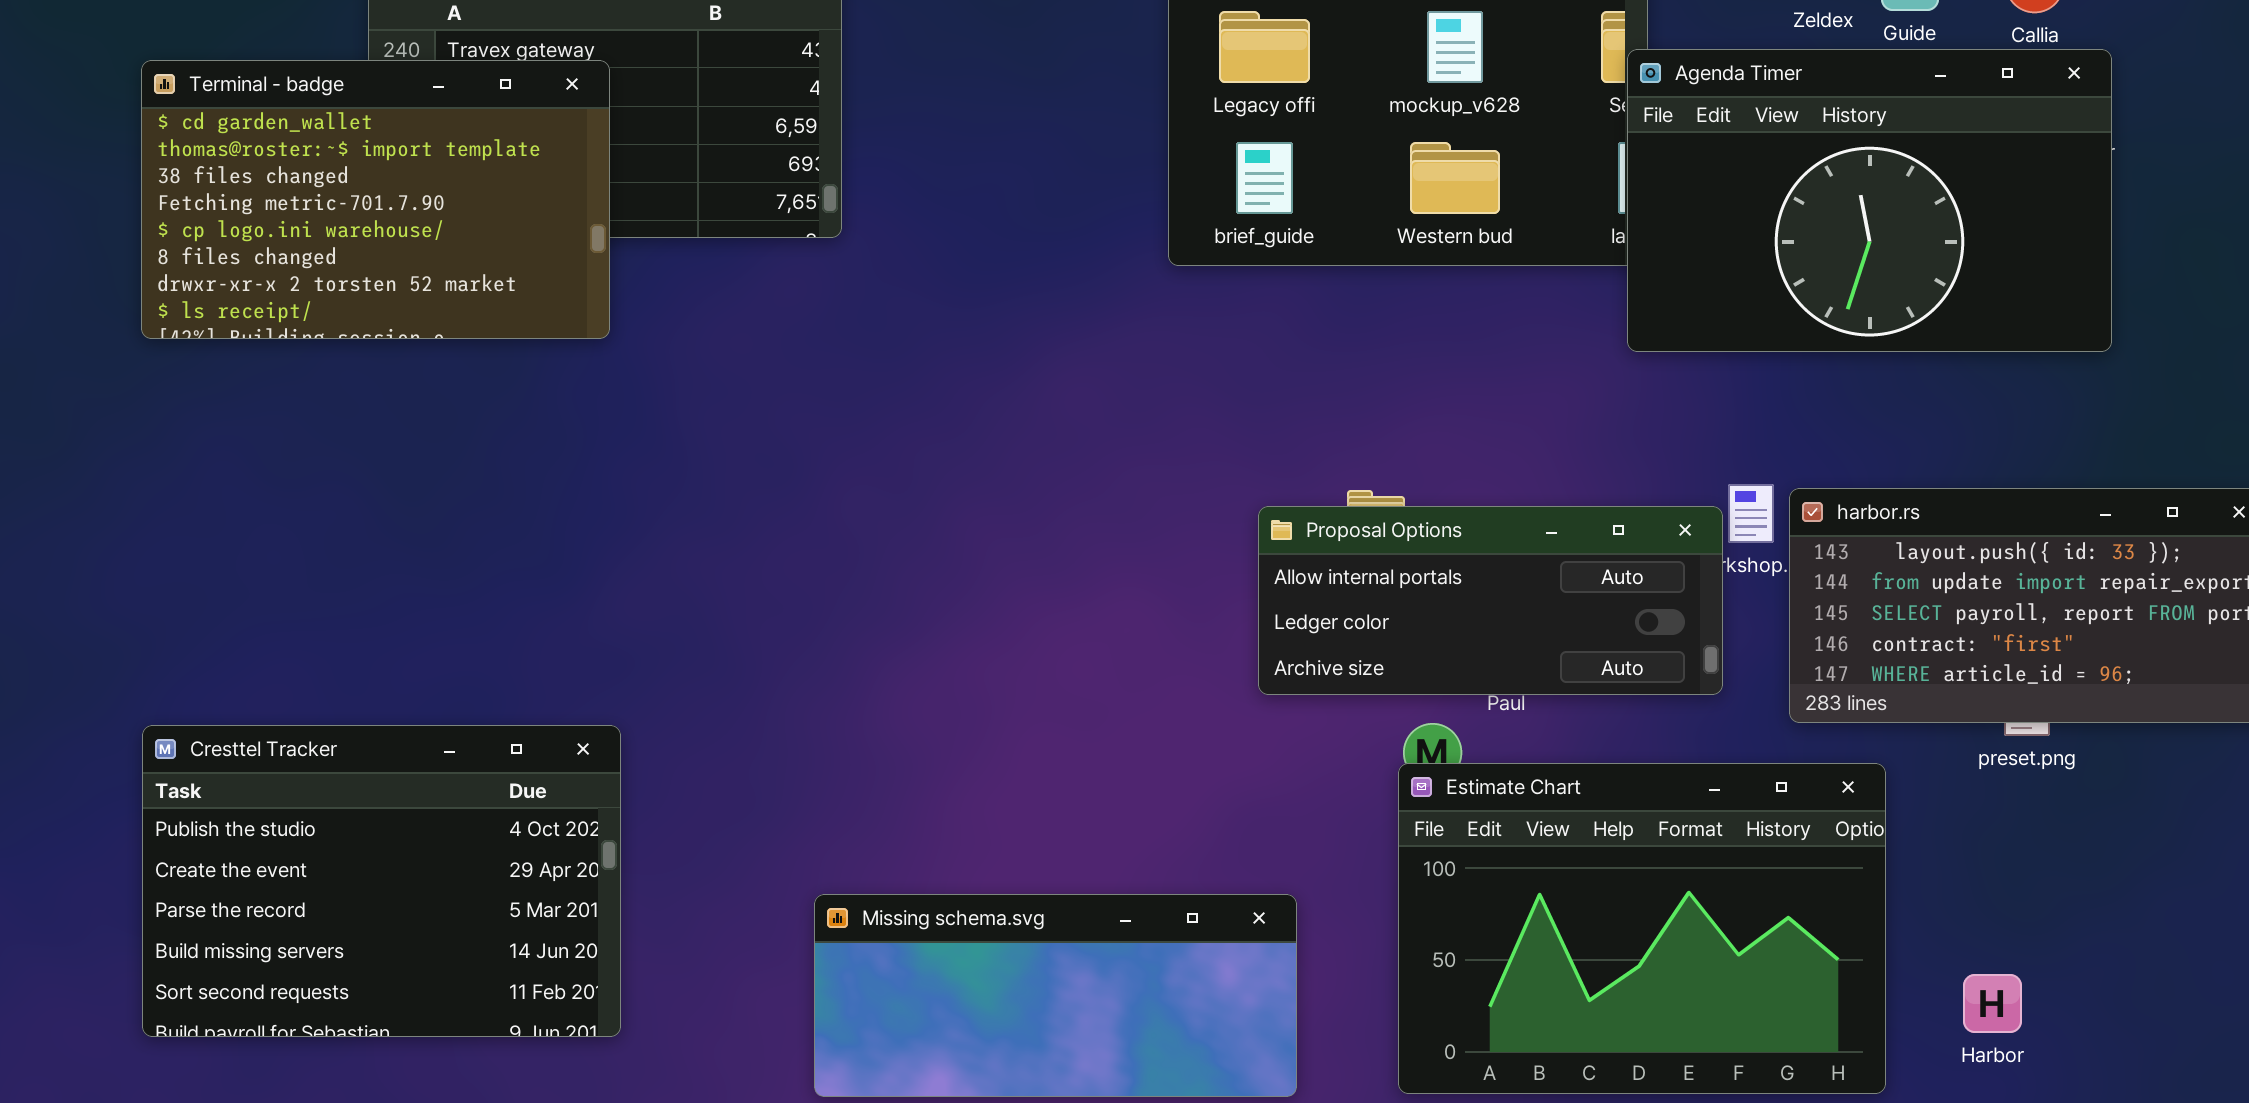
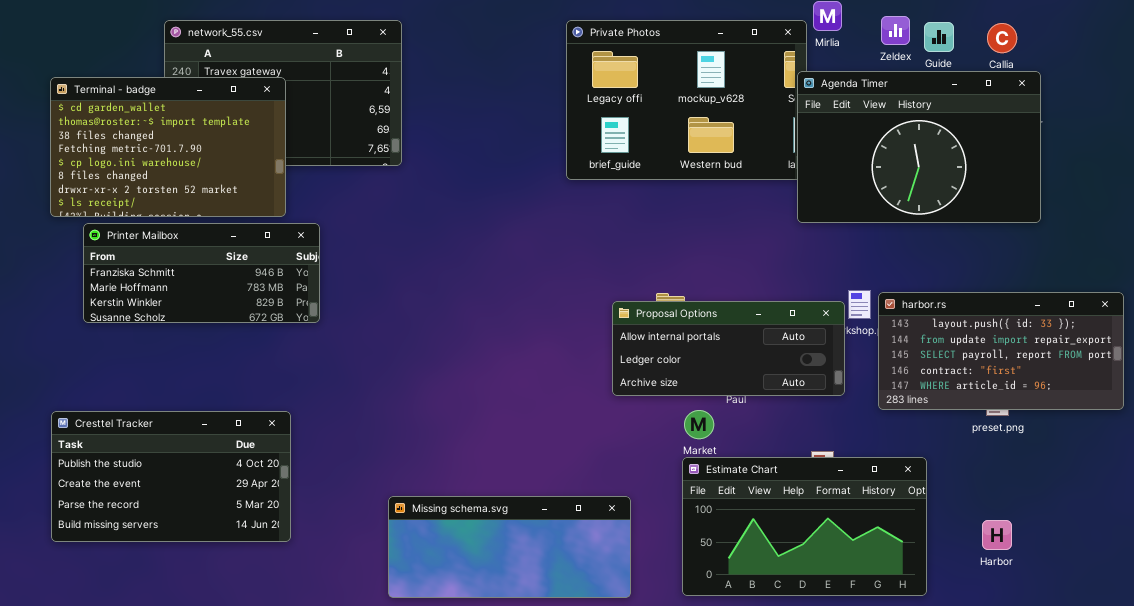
Printer Mailbox: none -> [83,223,320,323], opened
Cresttel Tracker: [142,725,621,1037] -> [51,411,291,542], resized
Estimate Chart: [1398,763,1886,1094] -> [682,457,927,596], resized
Harbor: [1963,974,2022,1033] -> [982,520,1012,550], moved

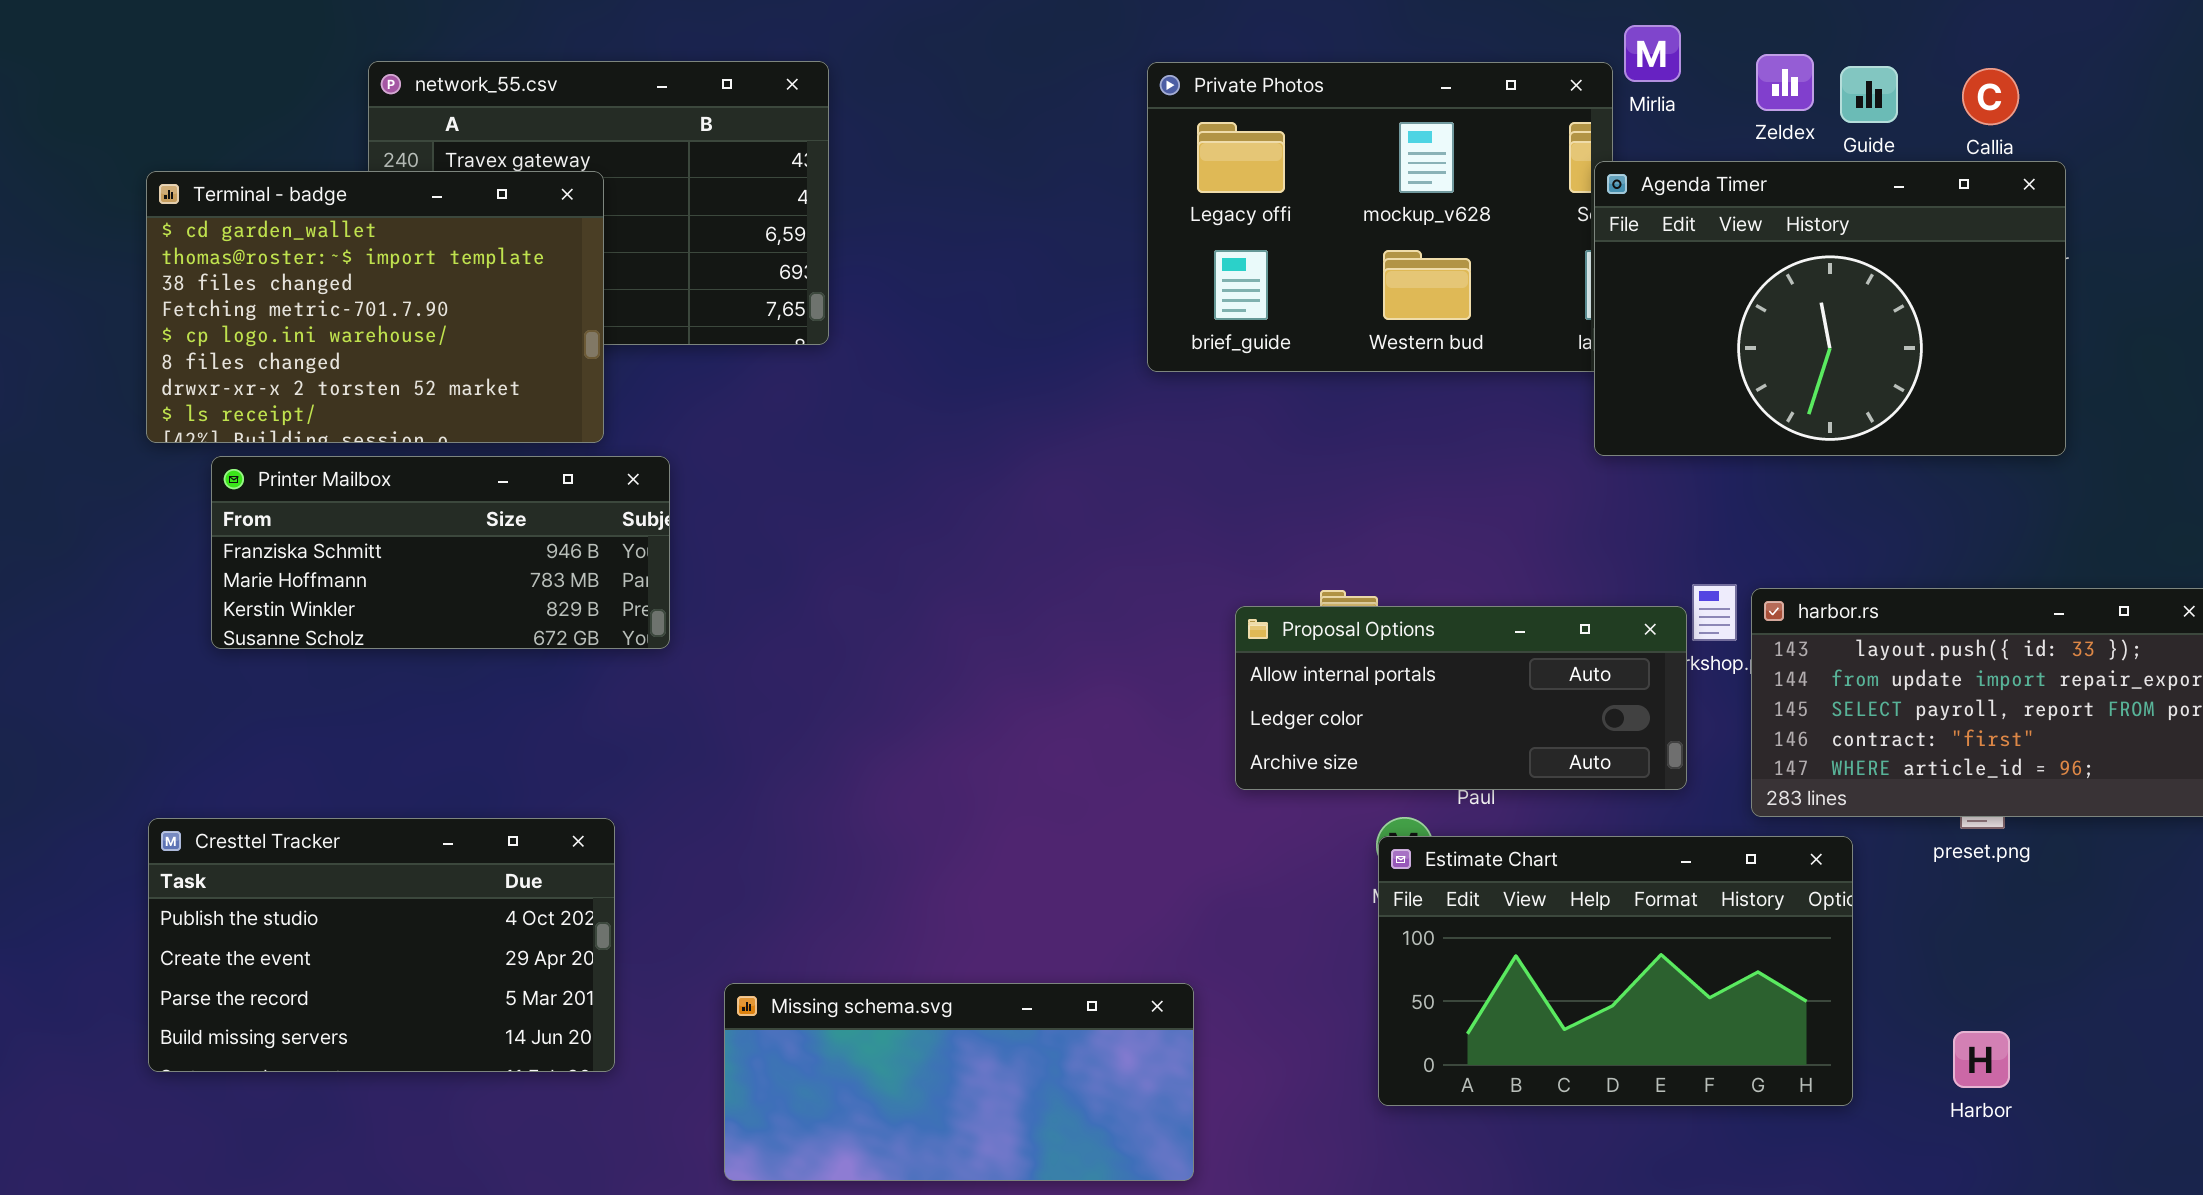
Estimate Chart: [682,457,927,596] -> [1378,836,1853,1106], moved
Missing schema.svg: [388,496,631,598] -> [724,983,1194,1181], moved

